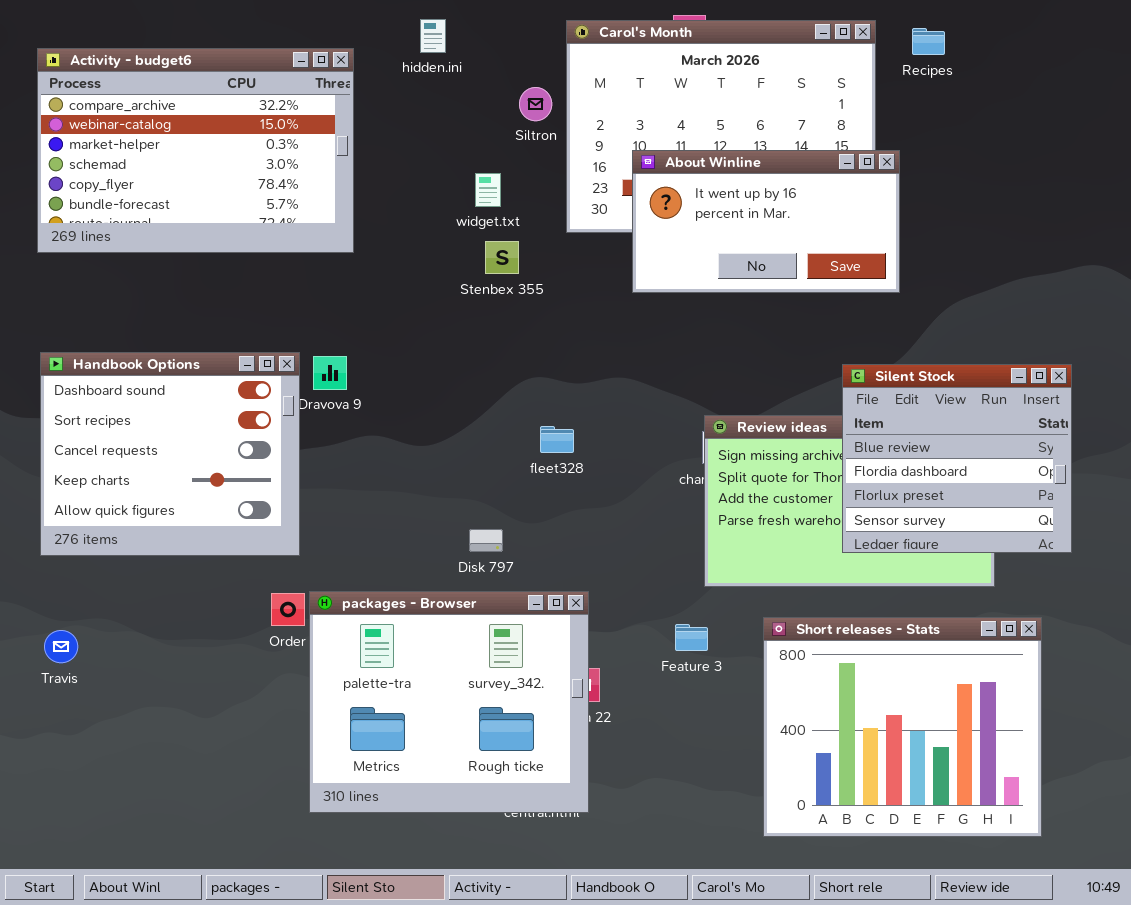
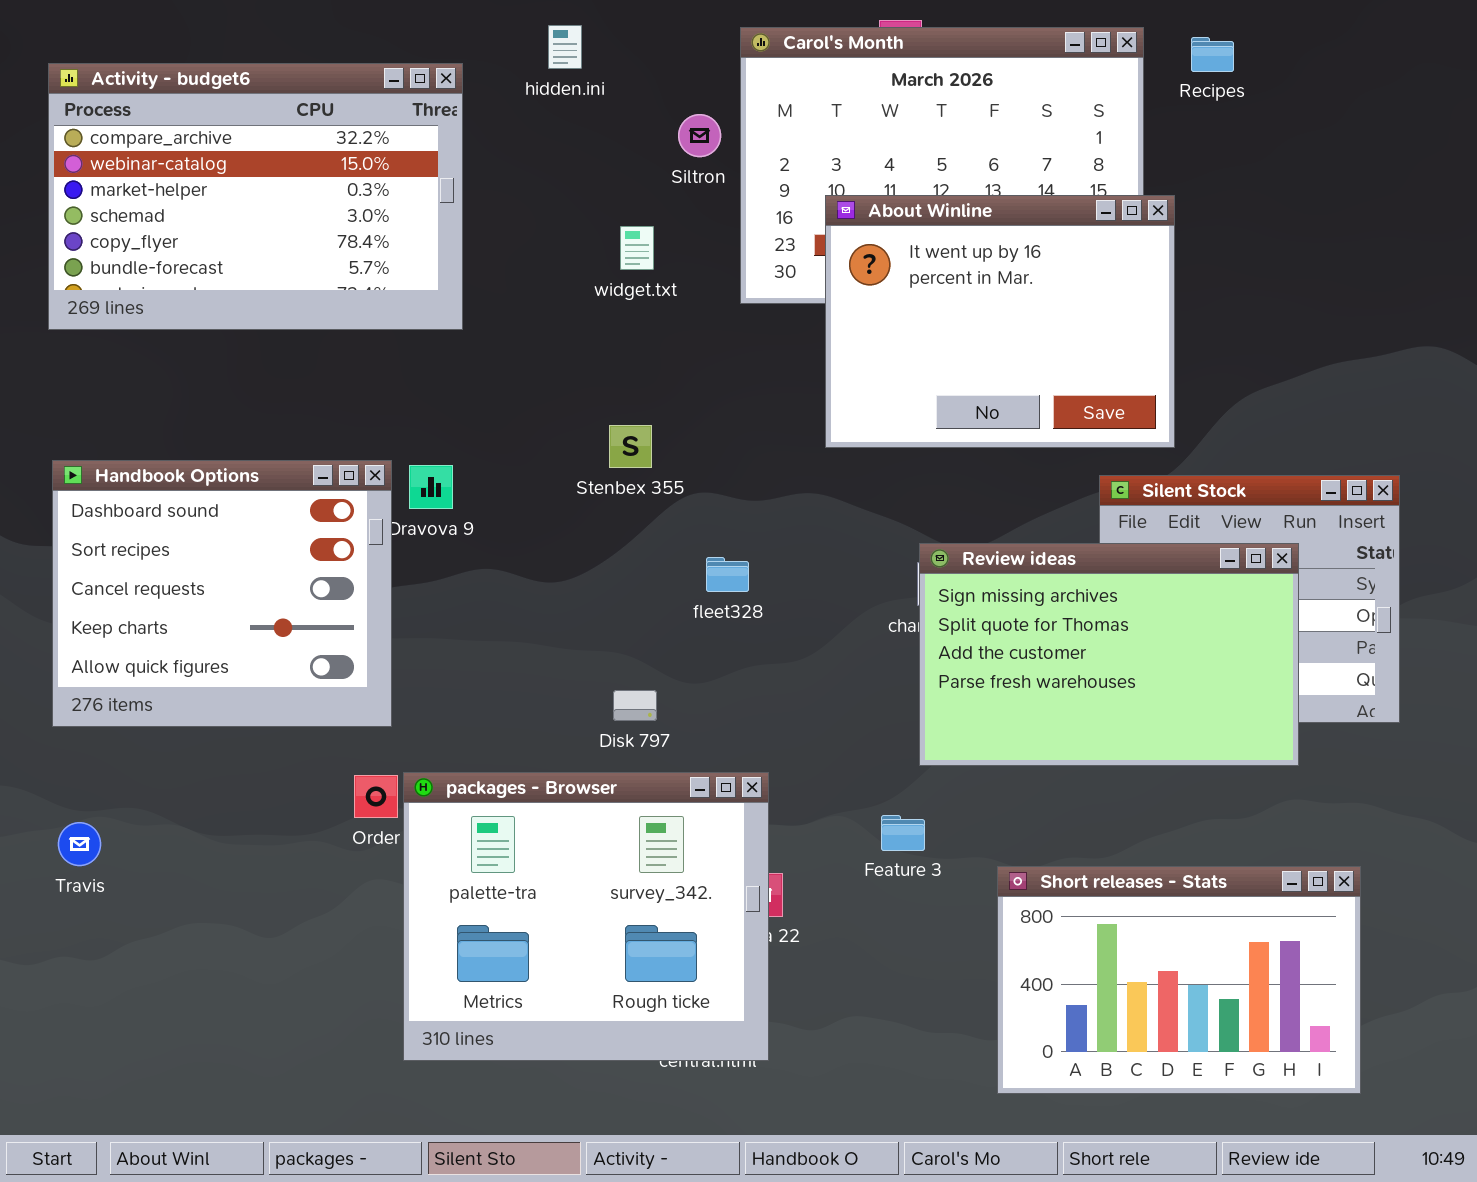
About Winline: [632,150,900,293] -> [825,195,1175,448], resized
Stenbex 355: [485,241,519,274] -> [609,425,652,468], moved
Review ideas: [704,415,995,587] -> [919,543,1299,766], raised
Short releases - Stats: [763,617,1042,837] -> [997,866,1361,1094], resized

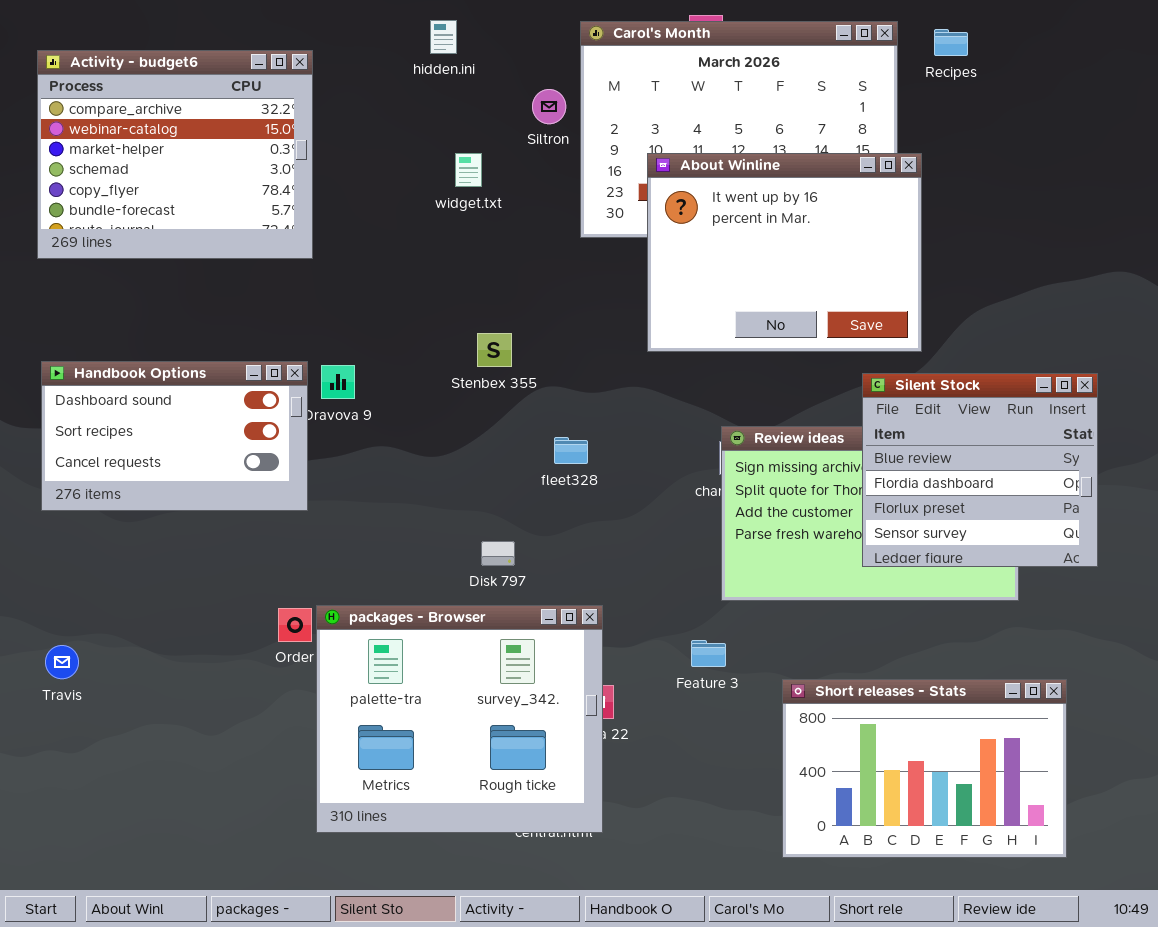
Activity - budget6: [48,63,463,330] -> [37,50,313,259], resized
widget.txt: [620,226,654,270] -> [455,153,482,187], moved
Handbook Options: [52,460,392,727] -> [41,361,308,511], resized
Silent Stock: [1099,475,1400,723] -> [862,373,1098,567], raised

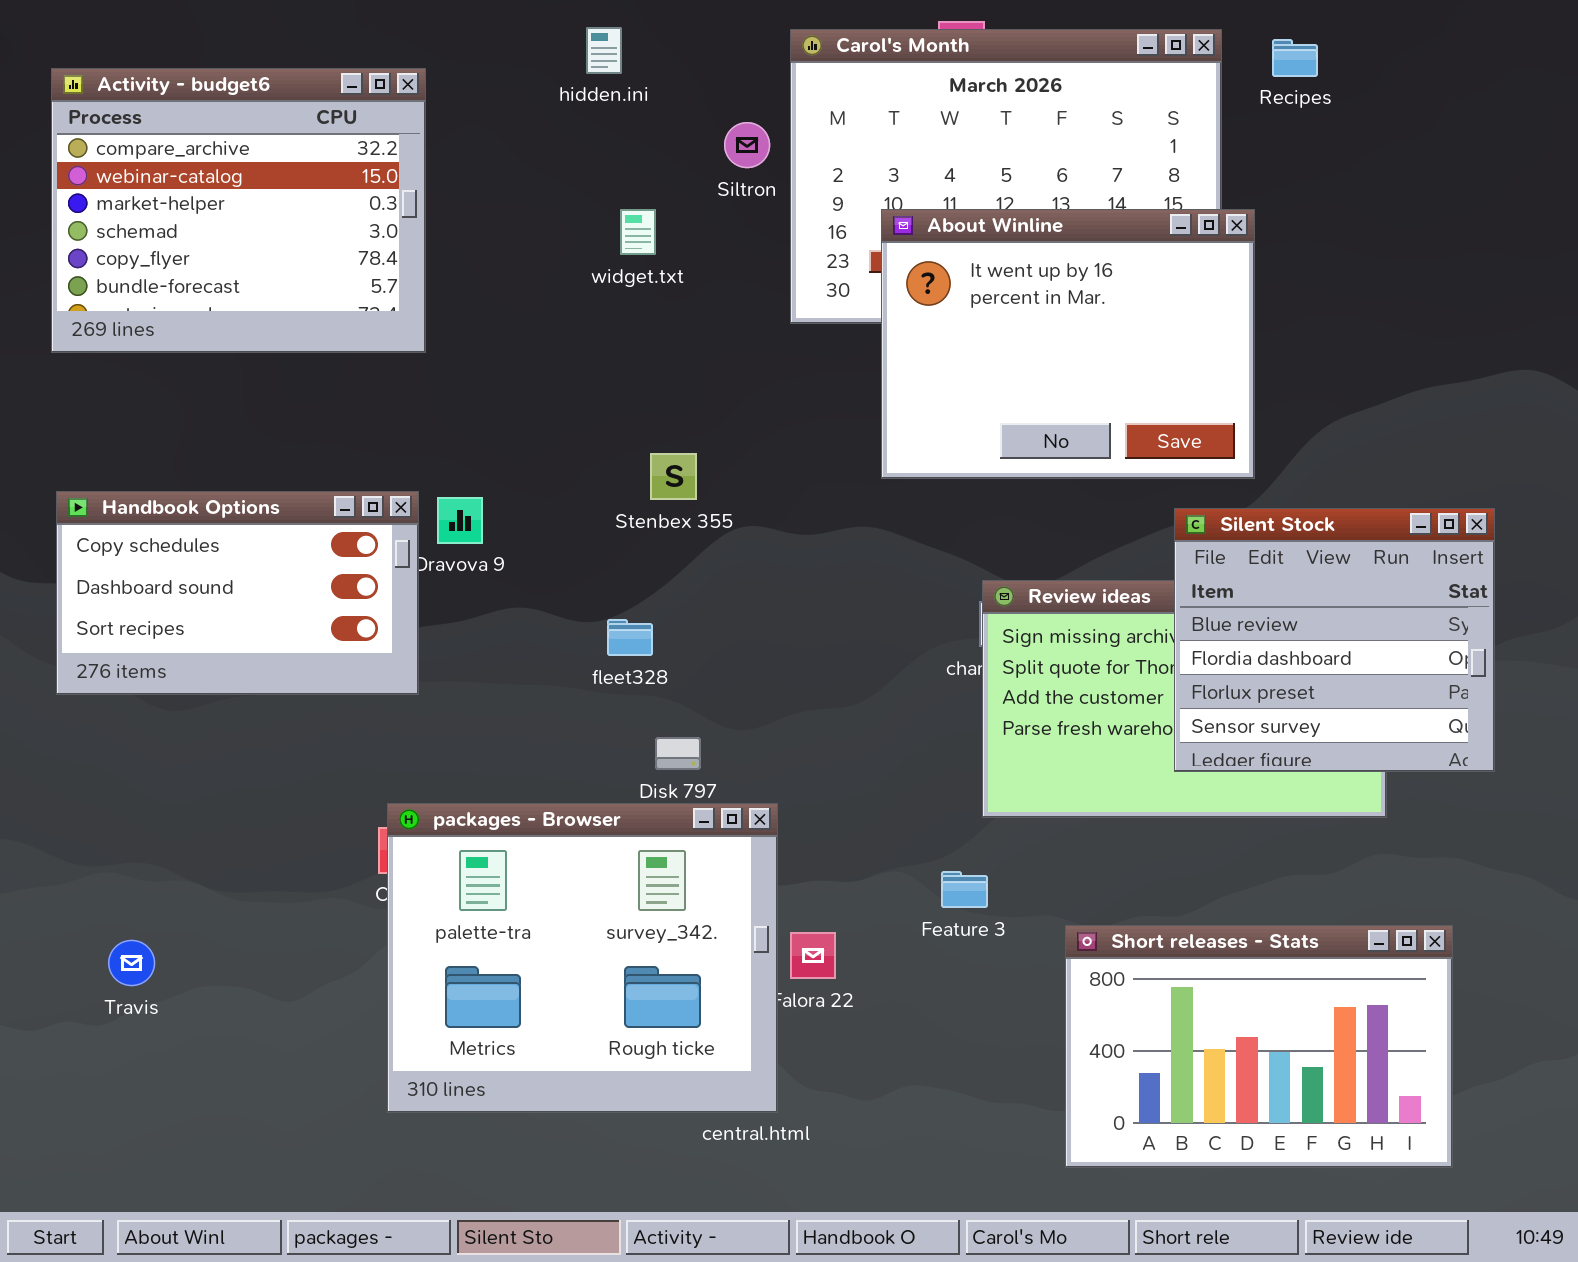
Handbook Options: [41,361,308,511] -> [56,491,419,695], scrolled up 1 row
fleet328: [554,437,588,464] -> [607,619,653,656], moved
packages - Browser: [316,605,603,833] -> [387,803,778,1113], moved
Travis: [45,645,79,679] -> [108,940,155,986], moved

